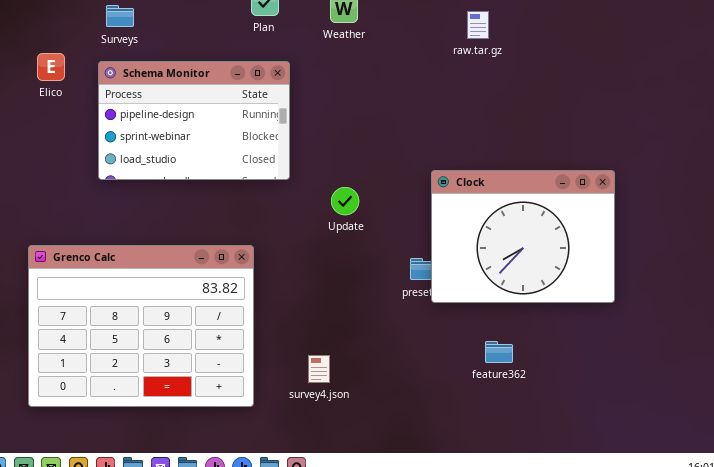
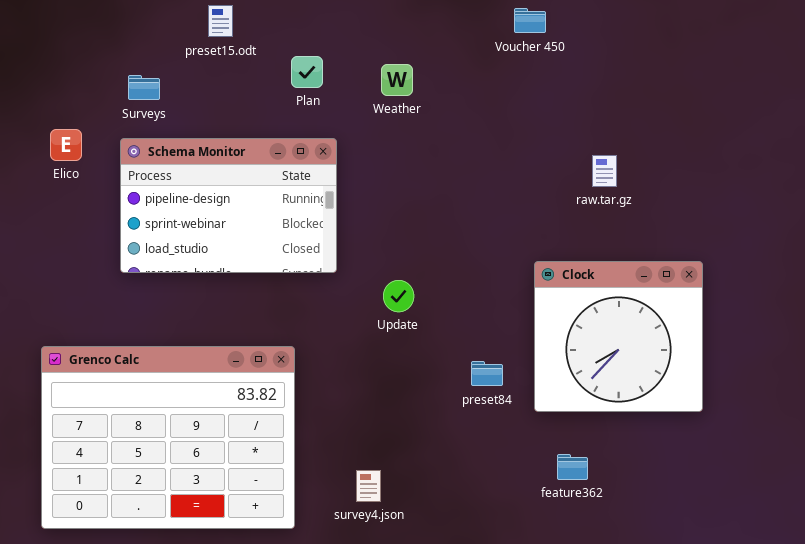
raw.tar.gz: [467,11,489,39] -> [592,155,617,187], moved
Clock: [431,170,615,303] -> [534,261,703,412], resized

